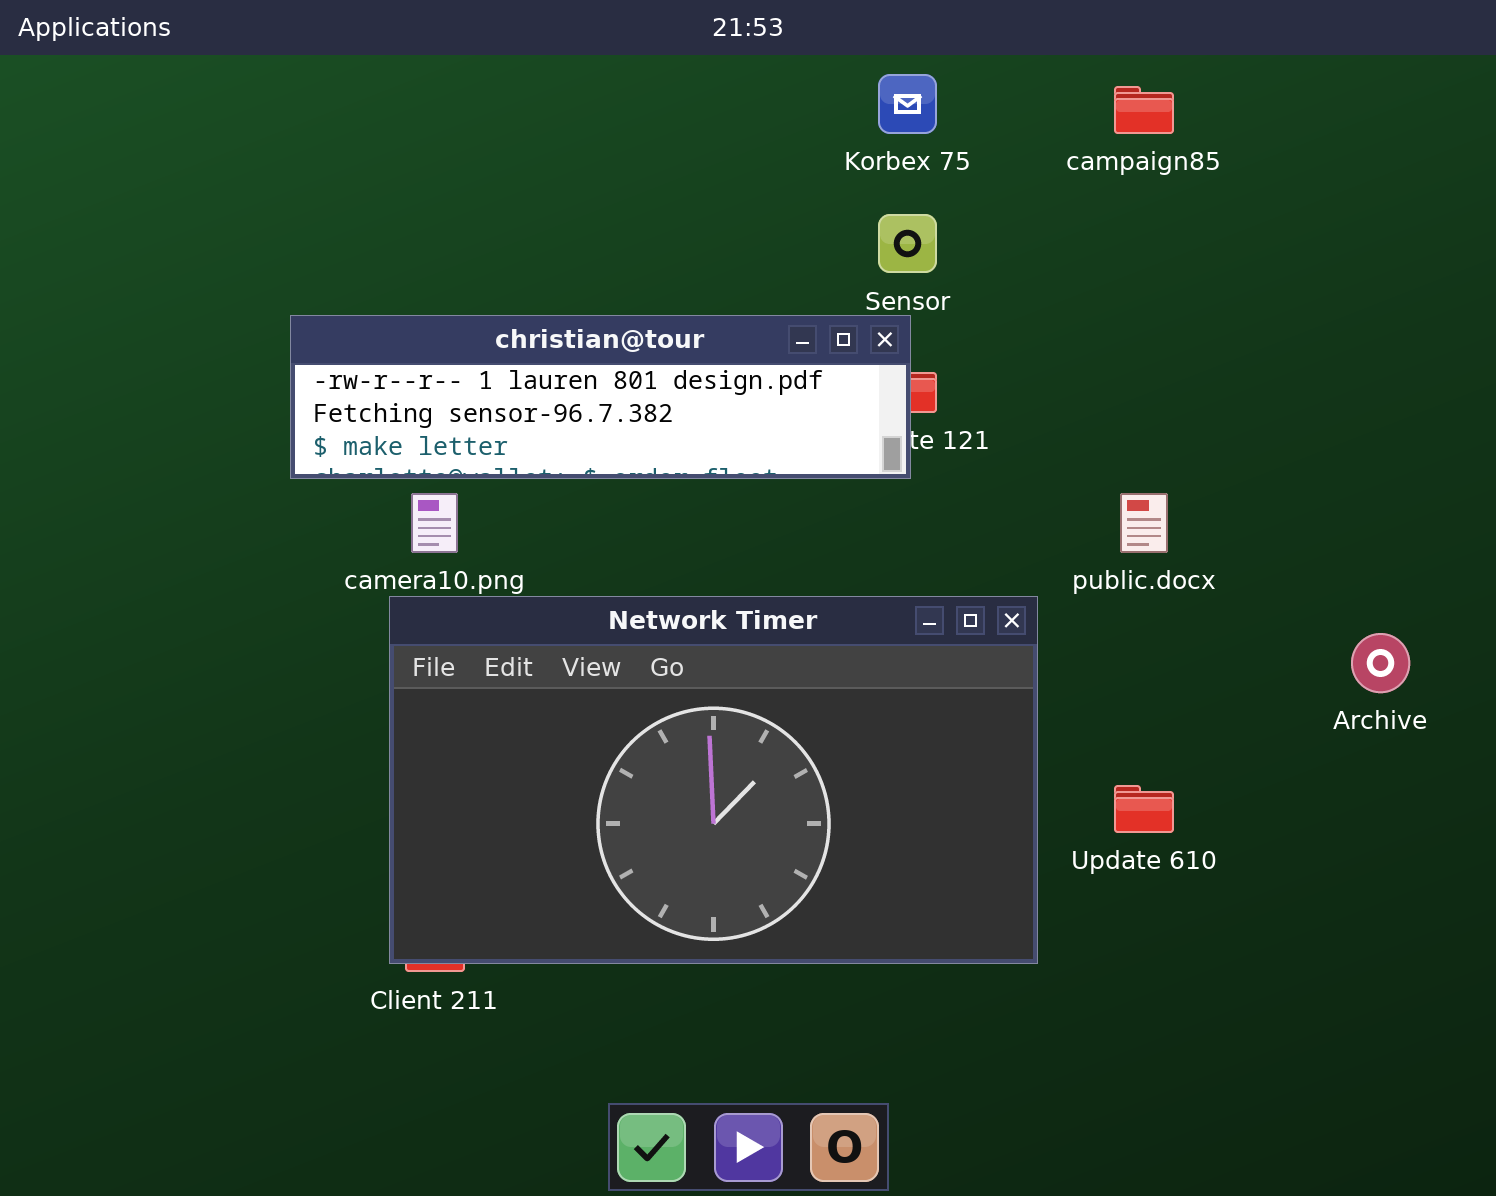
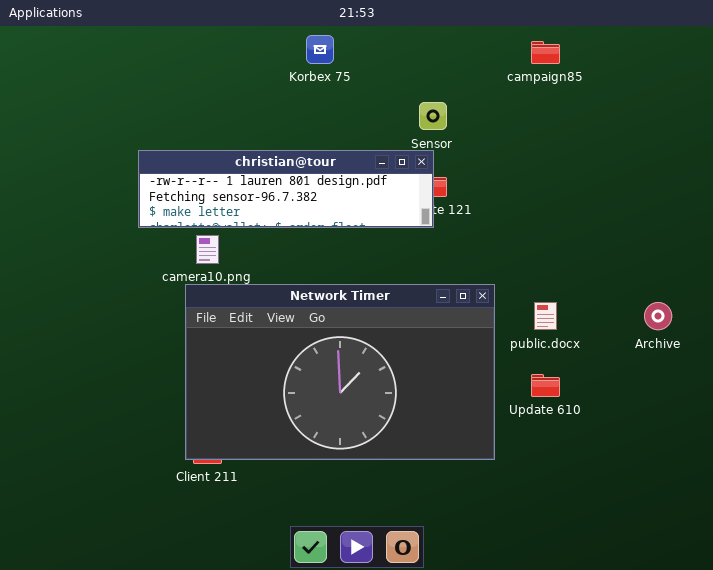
Korbex 75: [878,74,937,134] -> [306,35,334,64], moved
public.docx: [1120,493,1168,553] -> [534,302,557,330], moved

